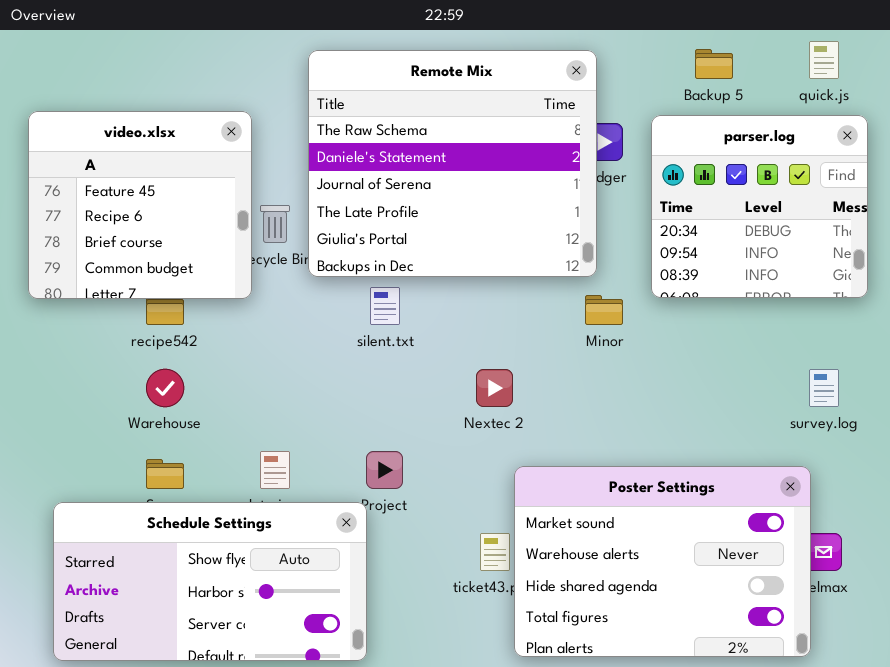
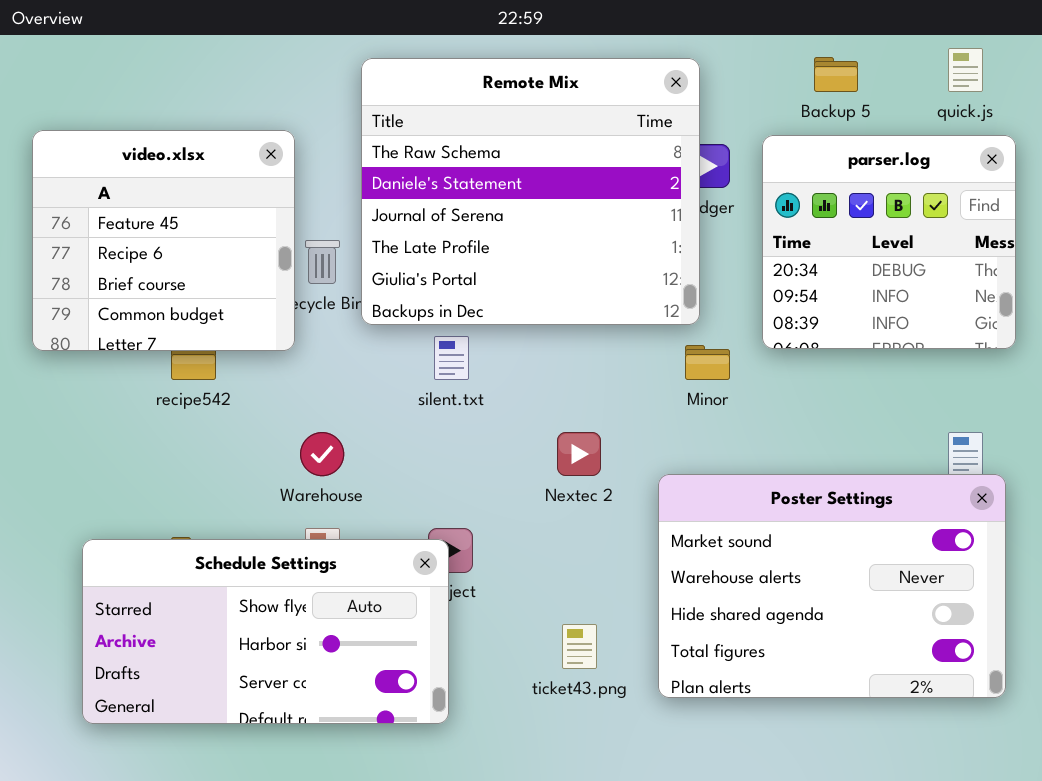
Warehouse: [146,369,184,407] -> [300,432,344,476], moved
Poster Settings: [514,466,811,657] -> [658,474,1006,698], moved
Schedule Settings: [53,502,367,661] -> [82,539,449,724], moved

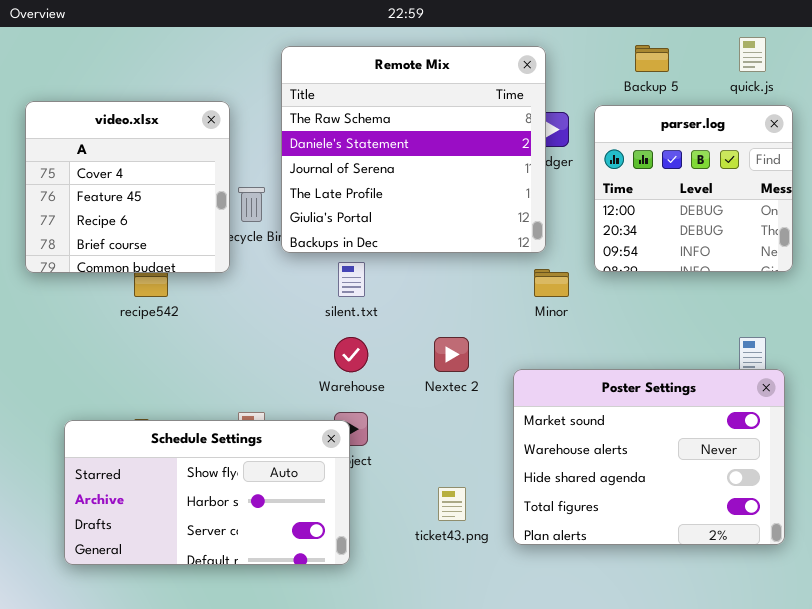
video.xlsx: [32,130,295,351] -> [25,101,230,273], scrolled up 1 row
parser.log: [762,135,1016,349] -> [594,105,793,272], scrolled up 1 row
Warehouse: [300,432,344,476] -> [334,337,368,372], moved

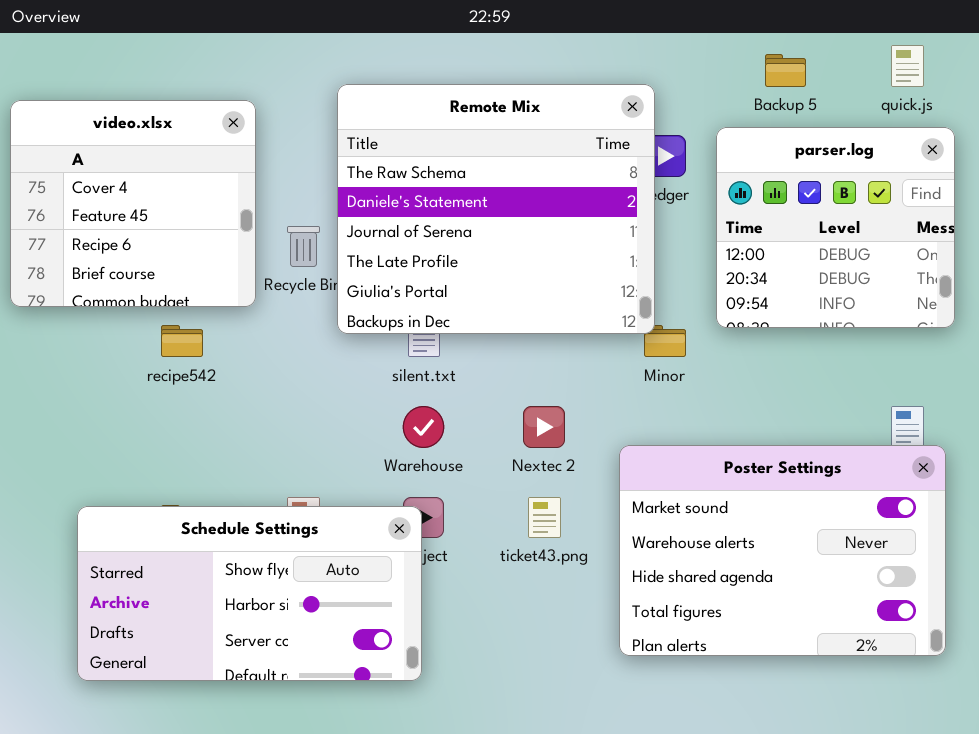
Remote Mix: [281,46,546,253] -> [337,84,655,334], moved
video.xlsx: [25,101,230,273] -> [10,100,256,307], moved
ticket43.png: [438,487,466,521] -> [528,497,561,538], moved

